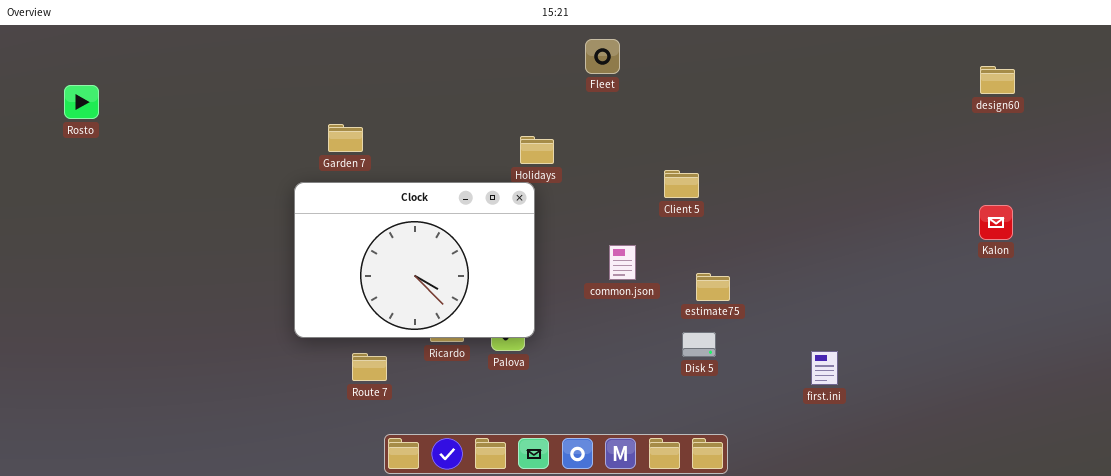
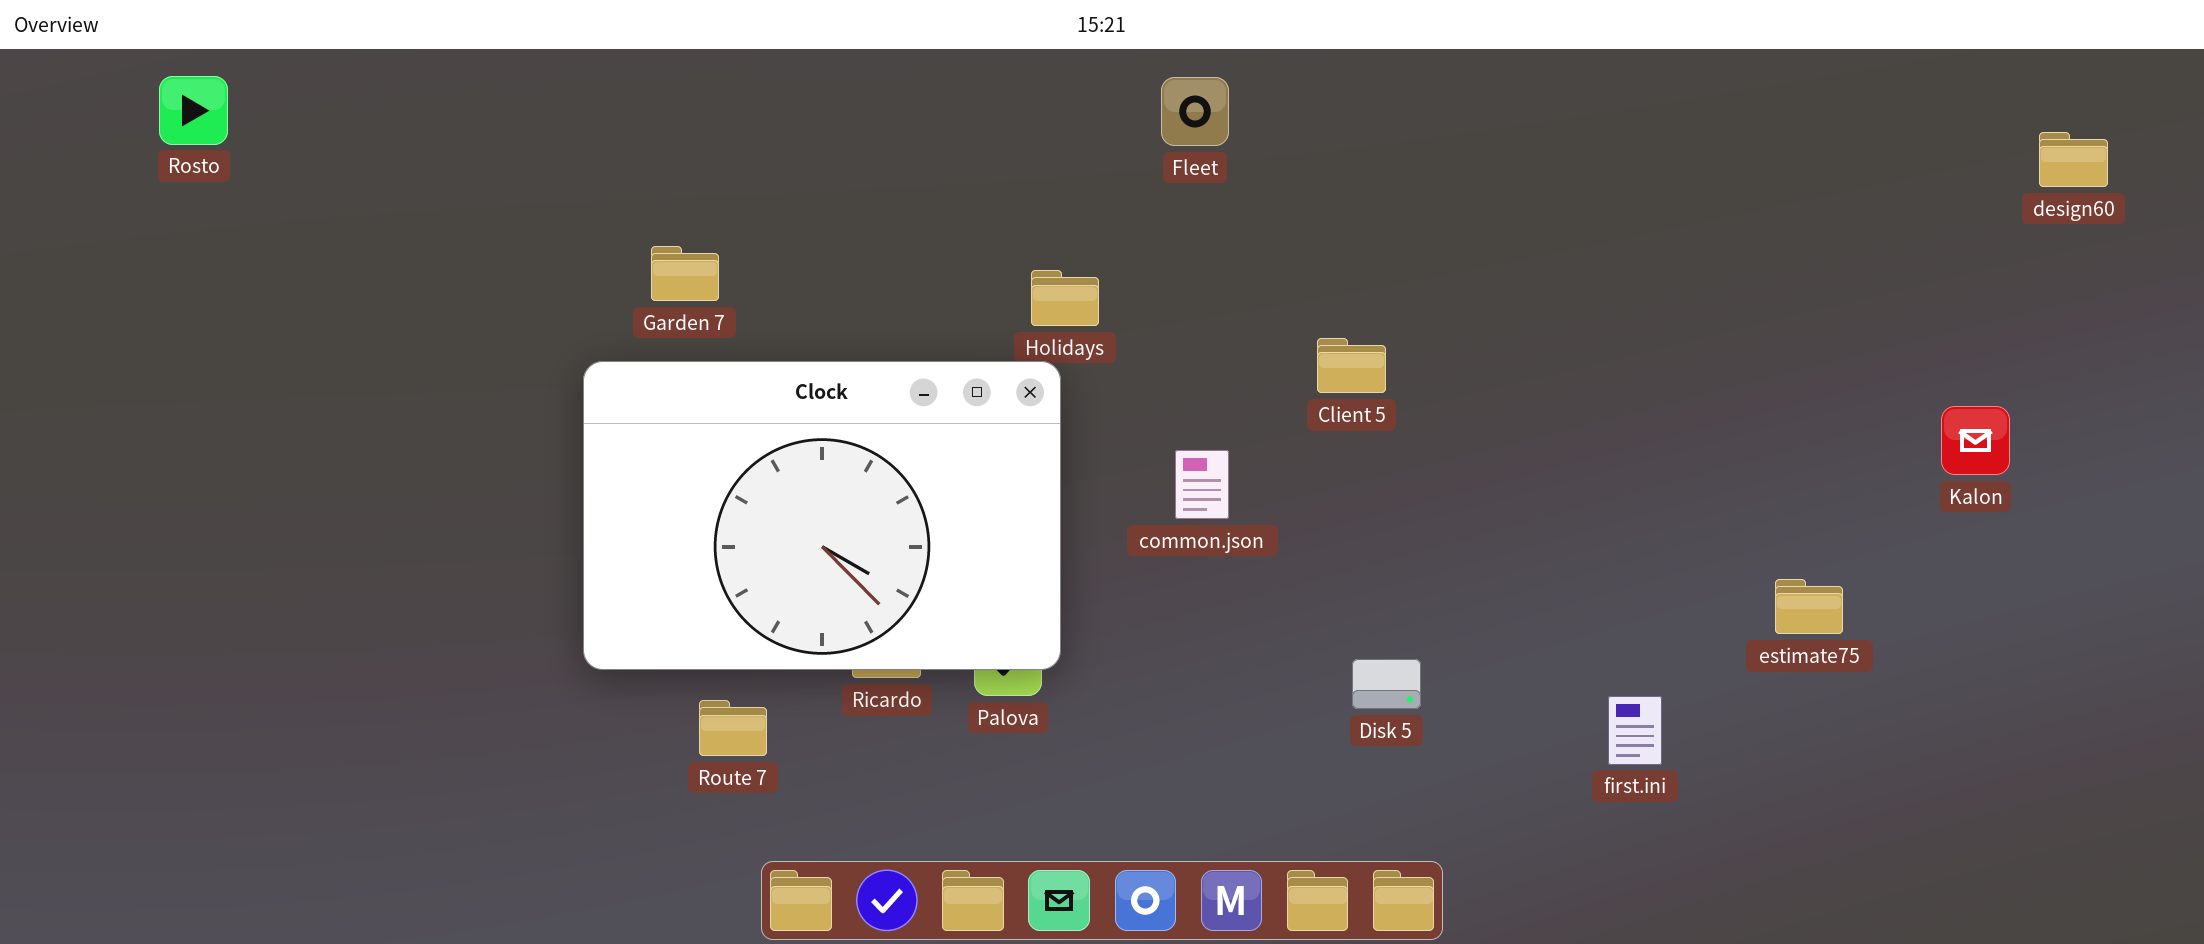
design60: [980,66,1015,94] -> [2039,132,2108,187], moved
Rosto: [64,85,99,119] -> [159,76,228,145], moved
common.json: [609,245,636,280] -> [1175,450,1229,519], moved
estimate75: [696,273,730,301] -> [1775,579,1843,634], moved

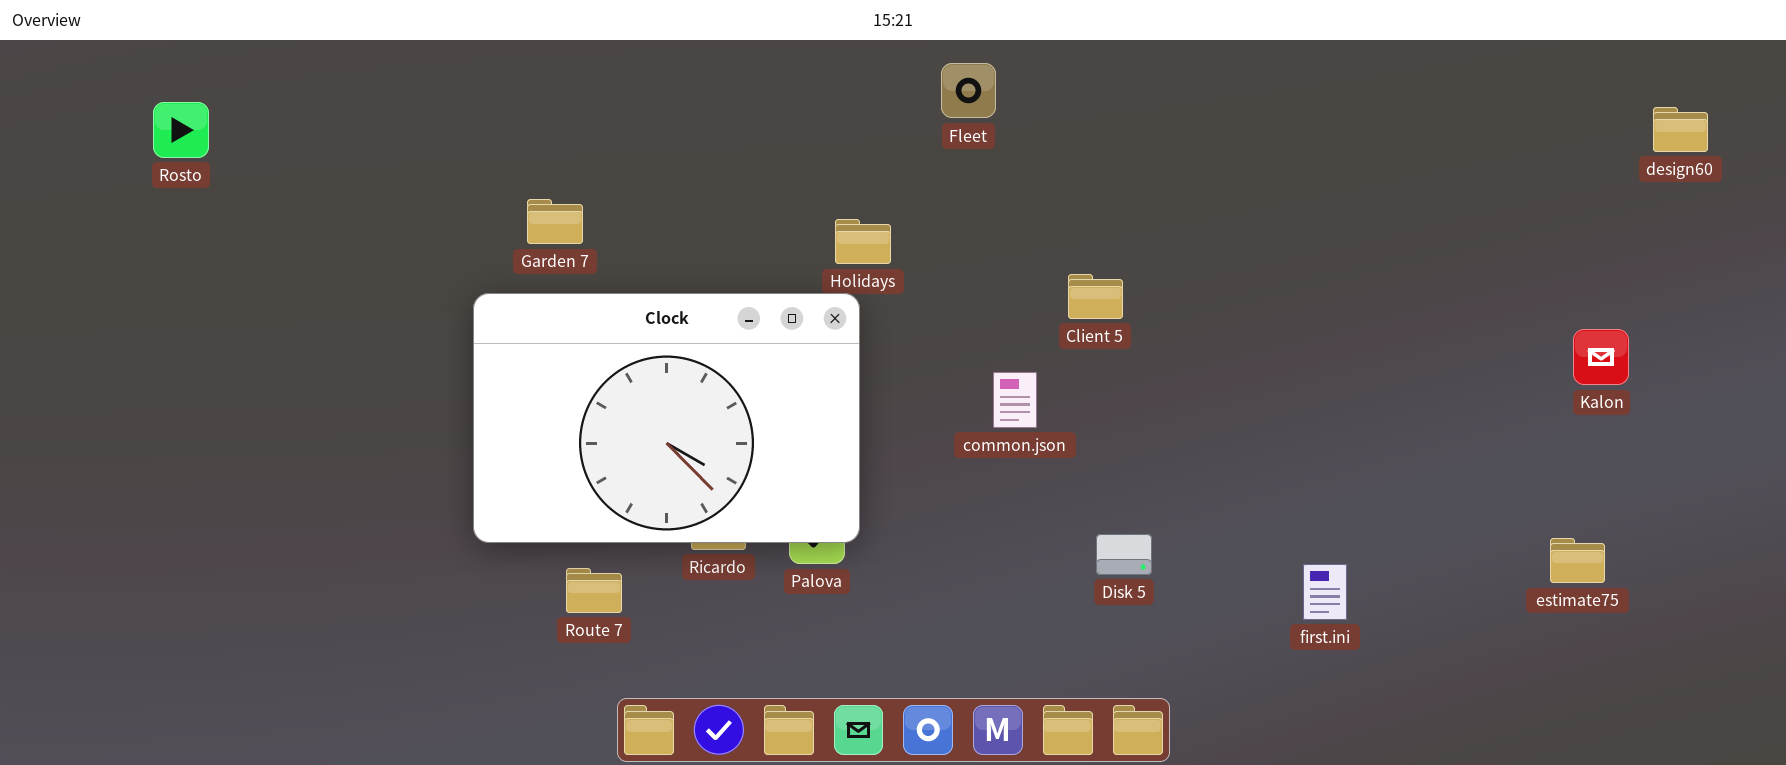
Rosto: [159,76,228,145] -> [153,102,209,158], moved
common.json: [1175,450,1229,519] -> [993,372,1037,428], moved
estimate75: [1775,579,1843,634] -> [1550,538,1605,583], moved

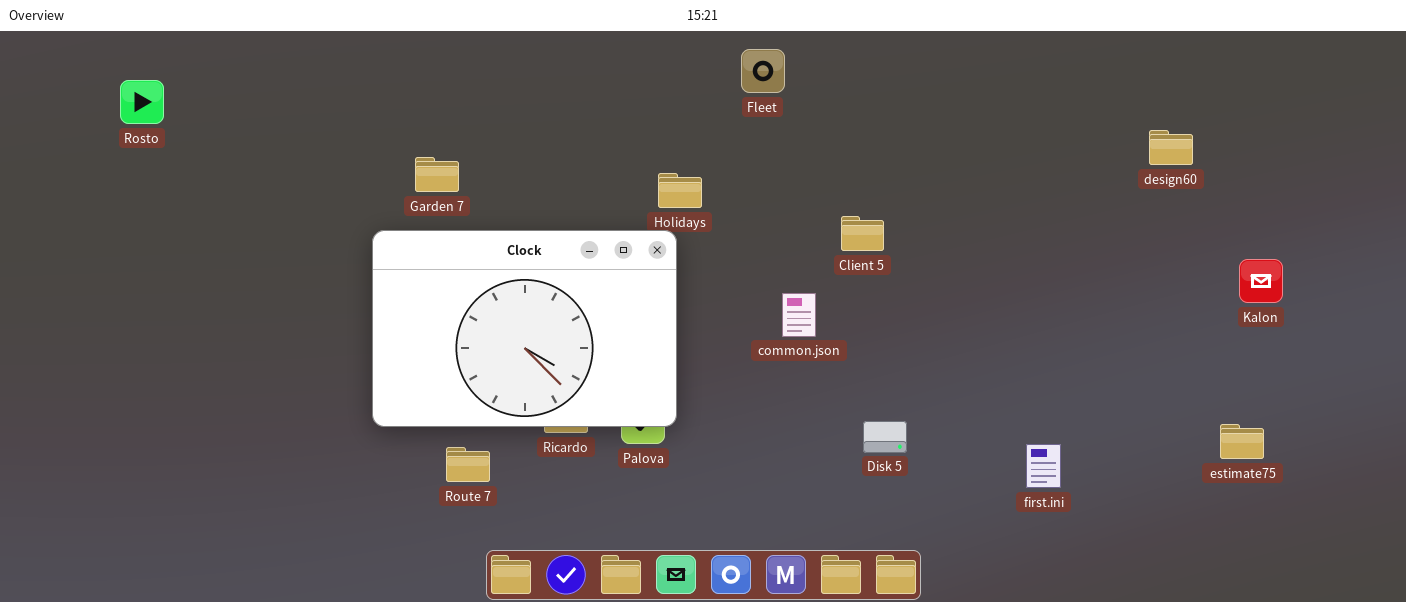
design60: [1653,107,1708,152] -> [1149,130,1193,165], moved

